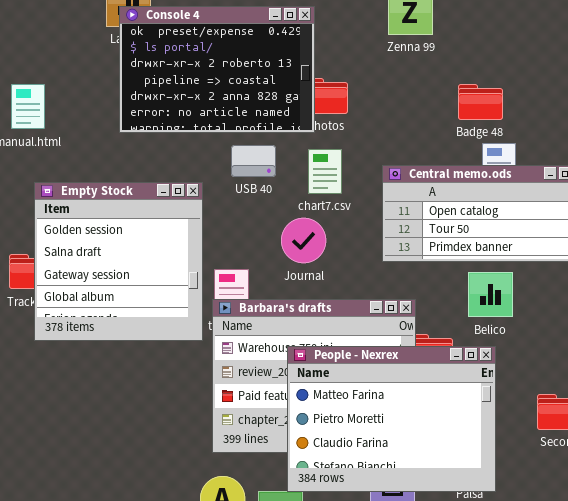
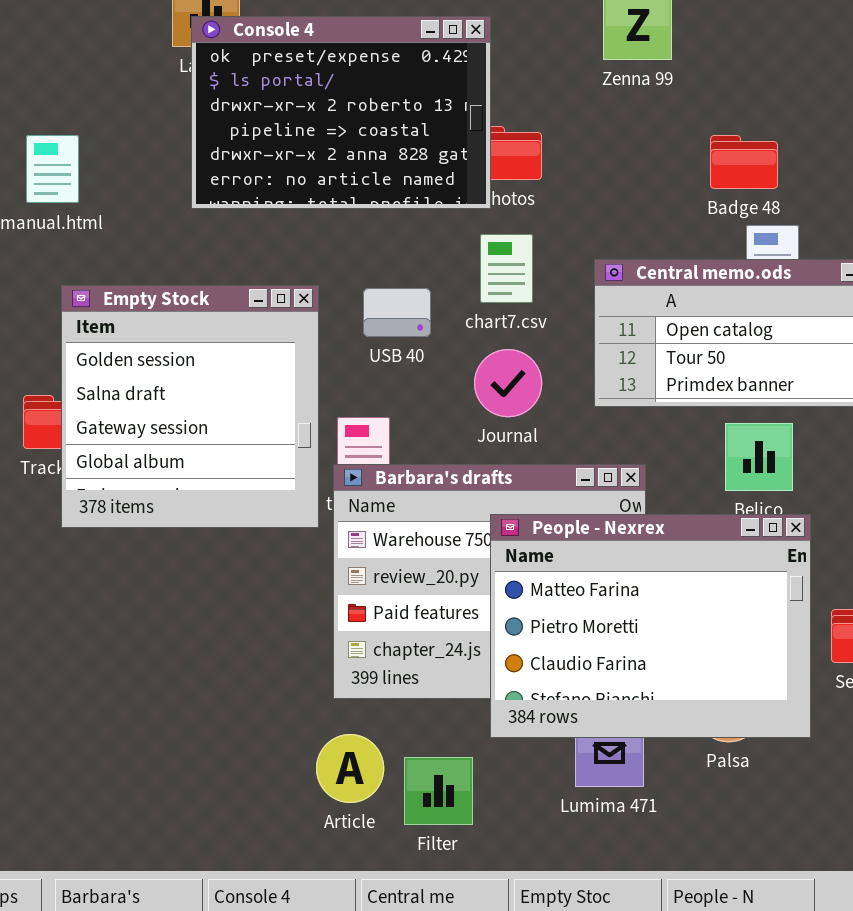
USB 40: [231,145,276,177] -> [363,288,431,337], moved
Journal: [281,218,326,263] -> [474,349,542,417], moved
People - Nexrex: [287,346,496,492] -> [490,514,811,738], moved

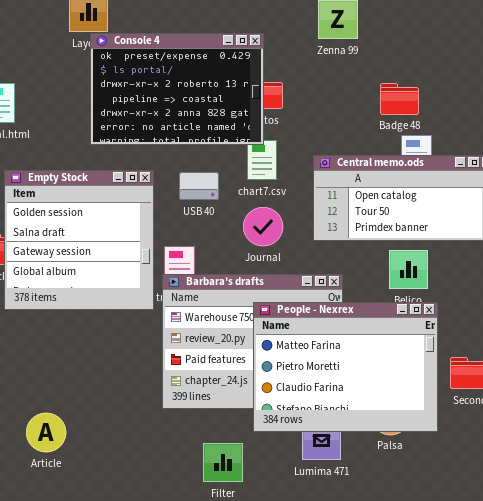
Console 4: [191,16,491,209] -> [90,33,264,145], moved
Article: [316,734,384,803] -> [26,413,66,452], moved

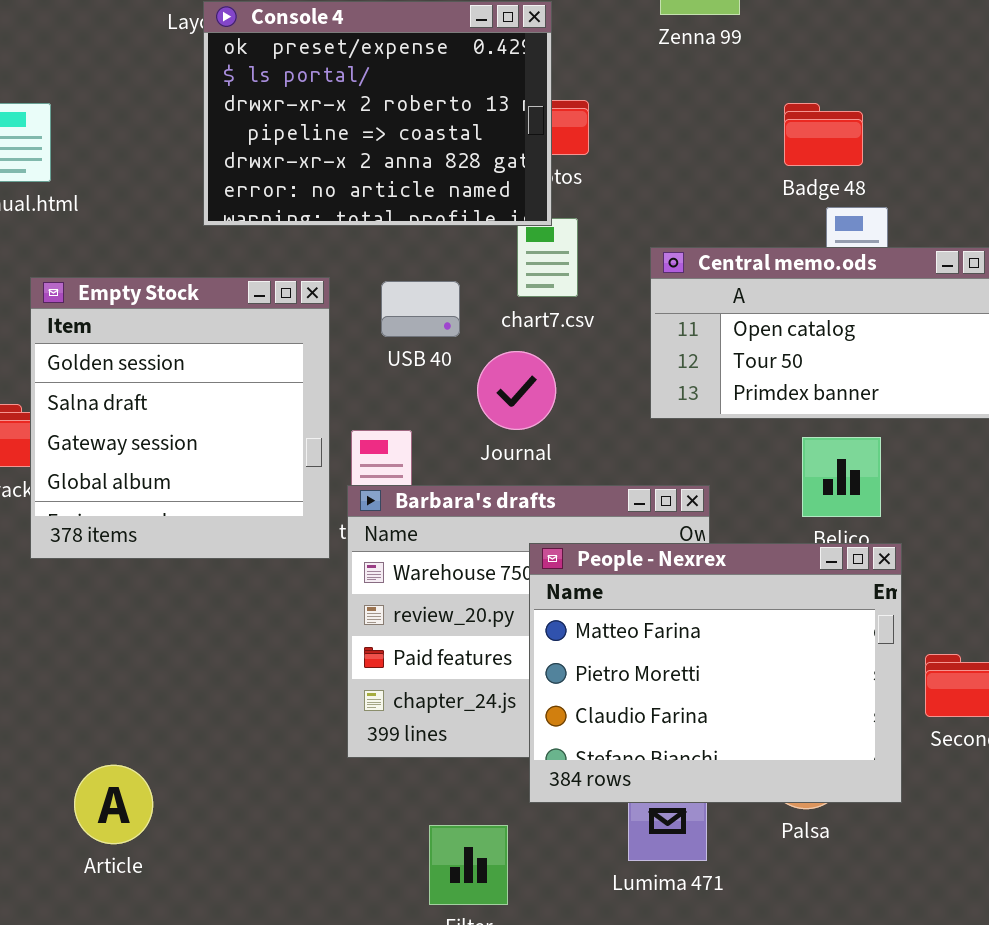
Journal: [243,207,283,246] -> [477,351,556,430], moved

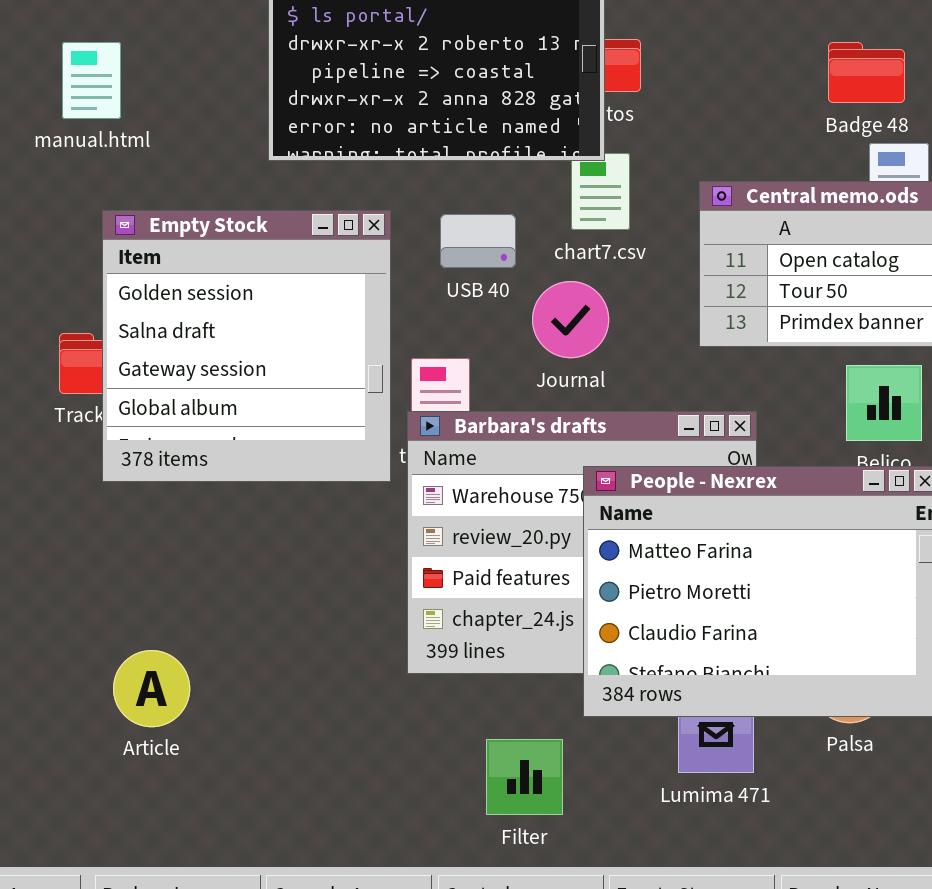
Article: [74,765,153,844] -> [113,650,190,727], moved

